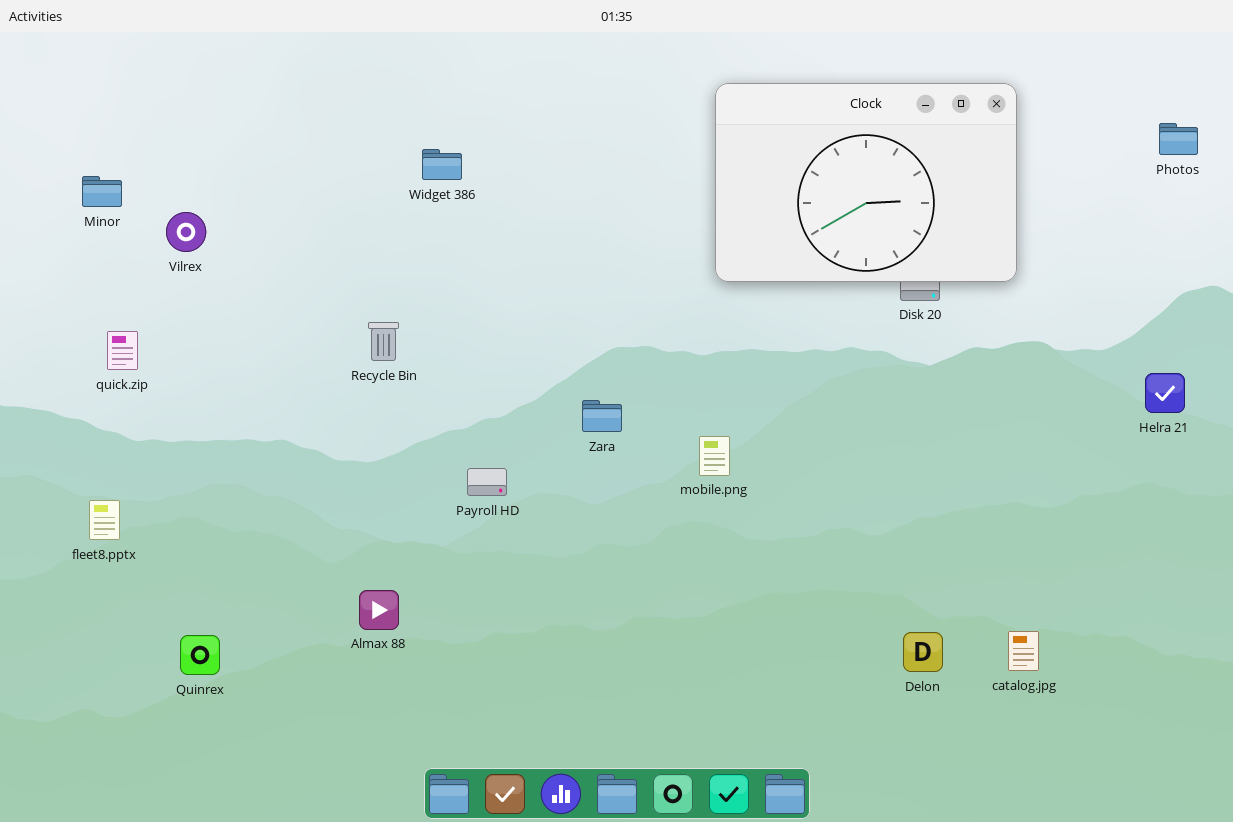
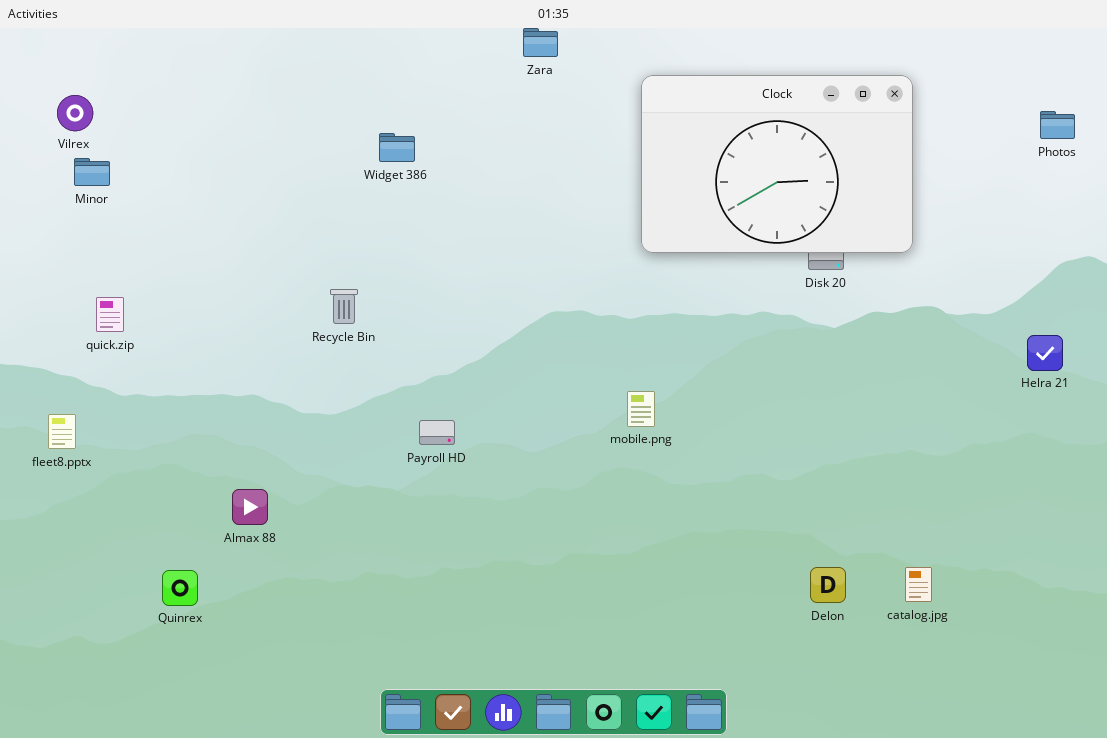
Vilrex: [166,212,206,252] -> [57,95,93,131], moved
Zara: [582,400,622,432] -> [523,28,558,57], moved
fleet8.pptx: [89,500,120,540] -> [48,414,76,449], moved
Almax 88: [359,590,399,630] -> [232,489,268,525], moved

